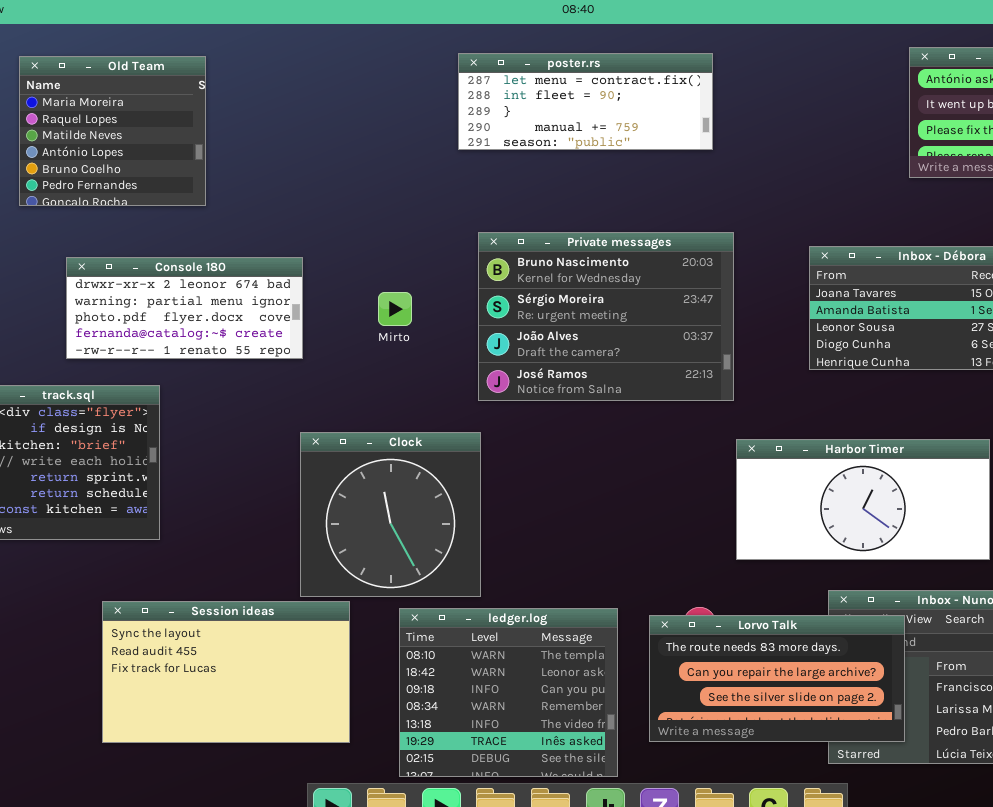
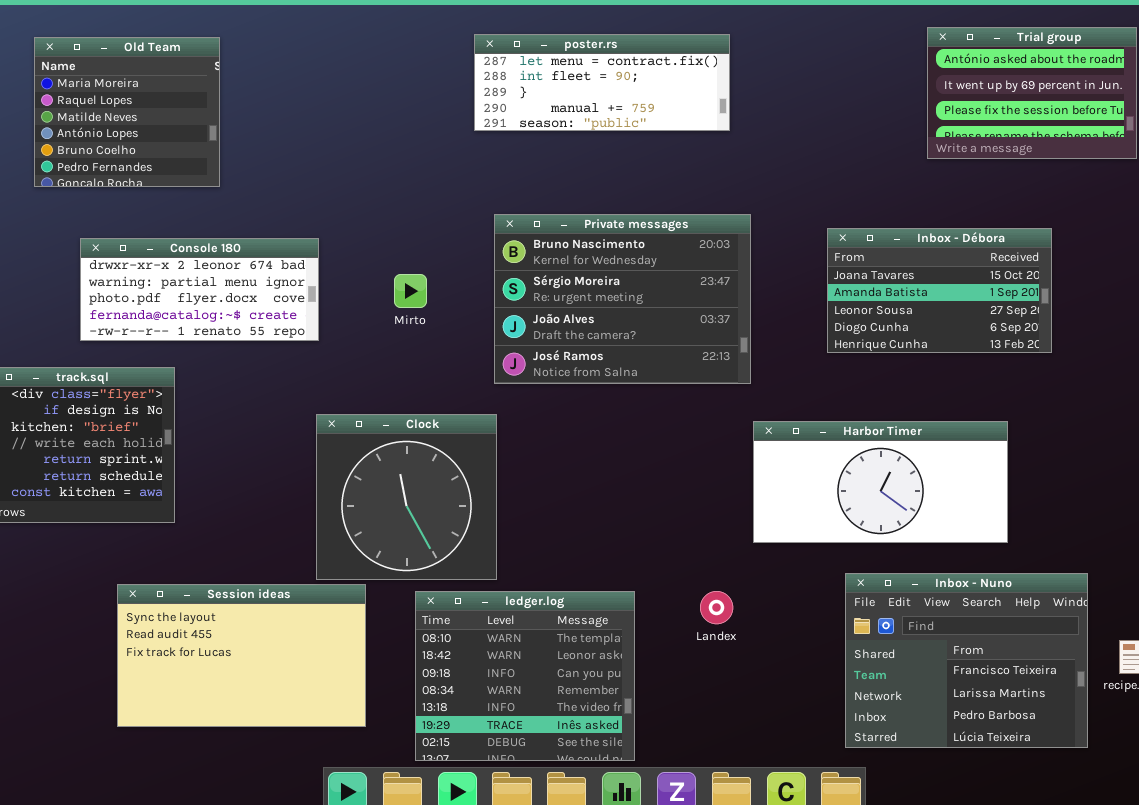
Lorvo Talk: [649,615,905,742] -> none, closed

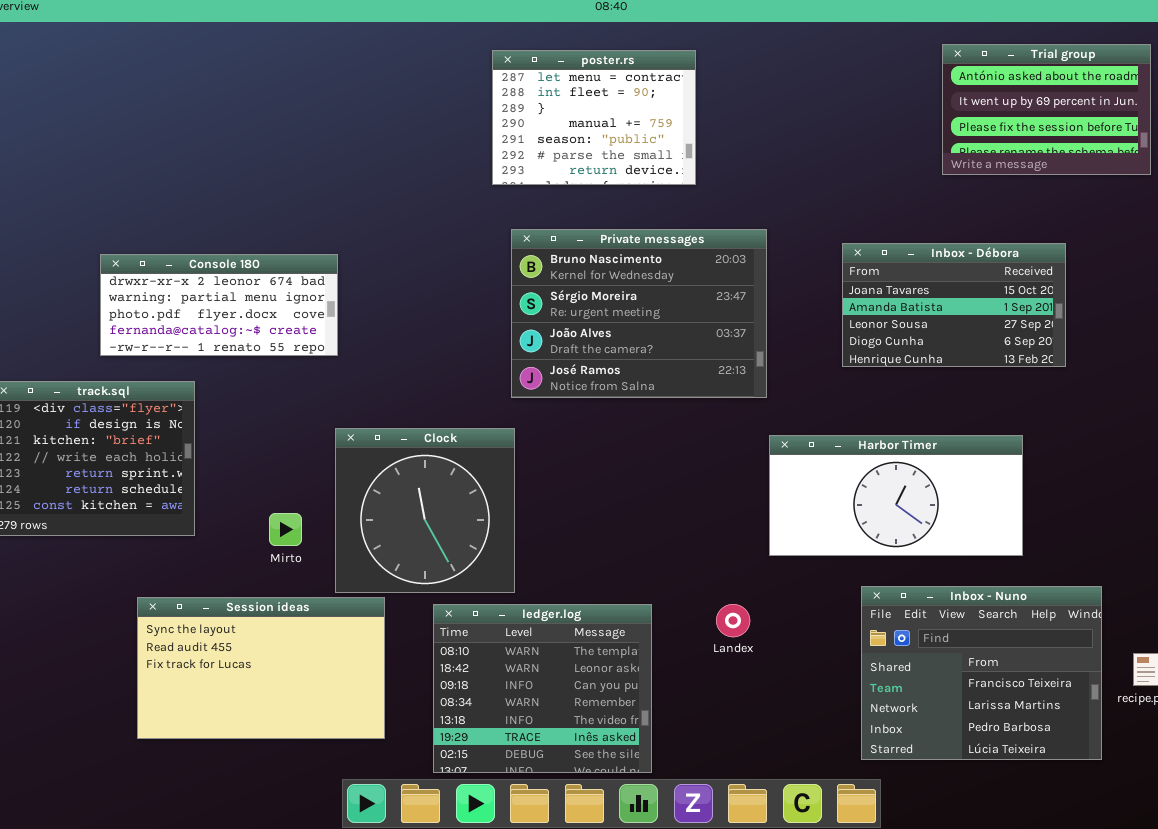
poster.rs: [474,34,730,131] -> [492,50,696,185], resized
Old Team: [34,37,220,187] -> none, closed
Mirto: [394,274,427,308] -> [269,513,302,546], moved

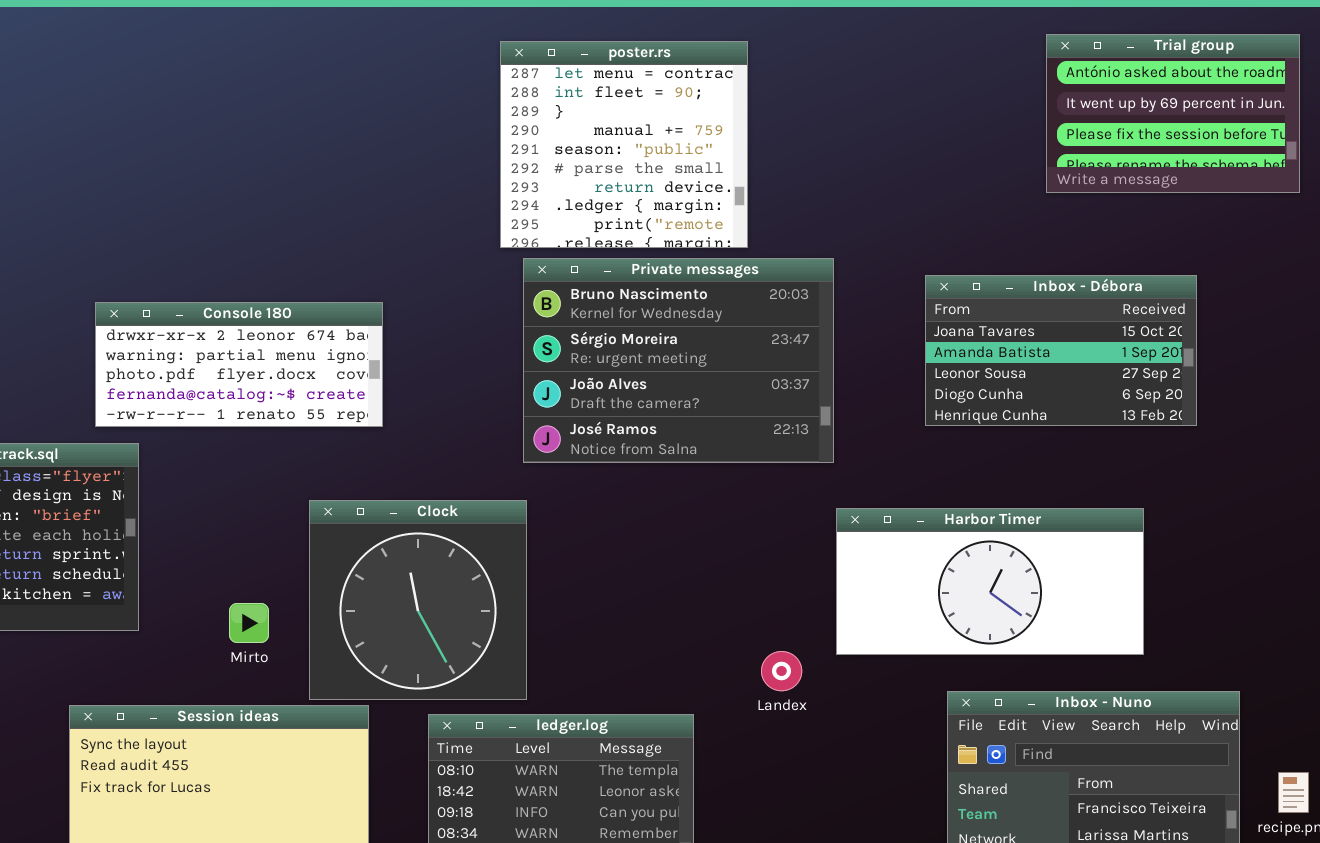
poster.rs: [492,50,696,185] -> [500,41,748,248], resized
Console 180: [100,254,338,356] -> [95,302,383,427], moved
Landex: [716,604,750,637] -> [761,651,802,691], moved

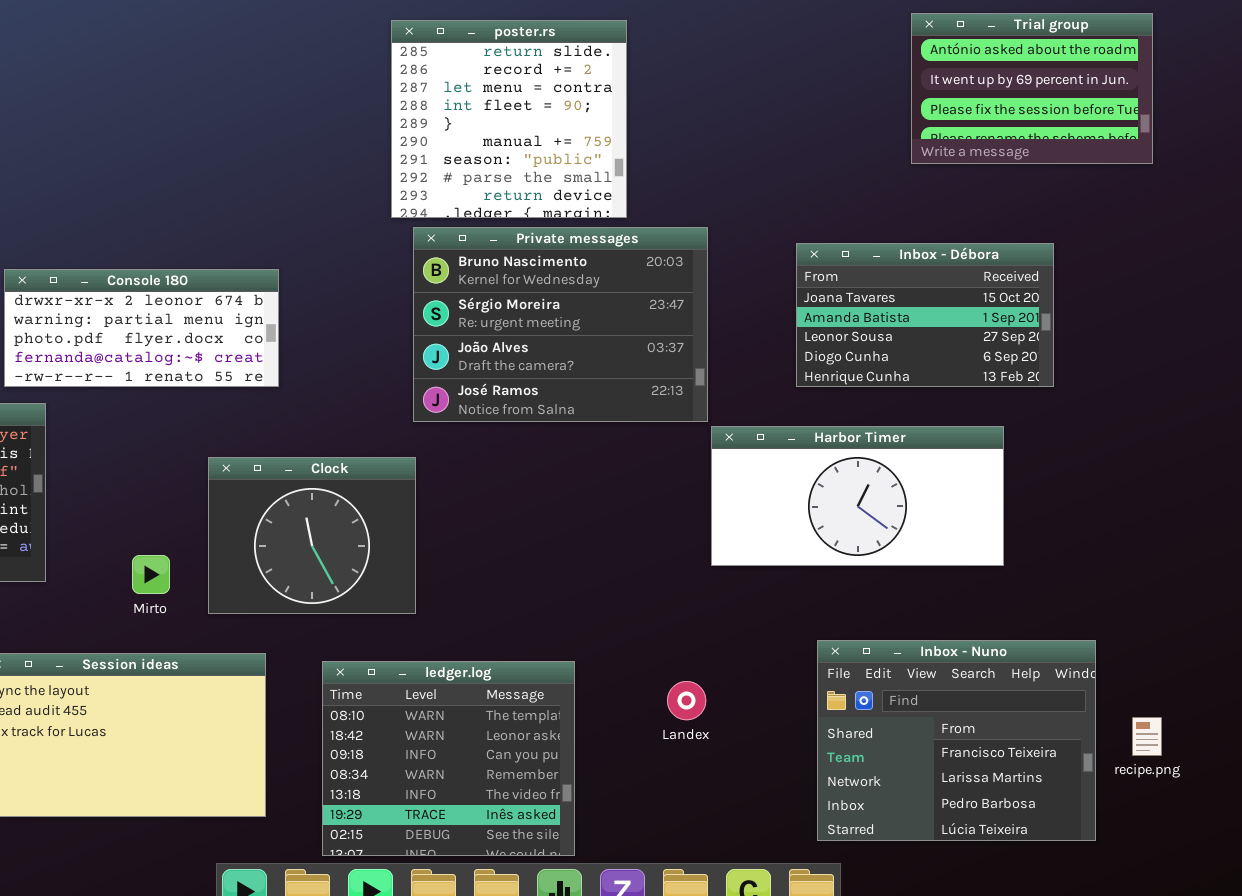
poster.rs: [500,41,748,248] -> [391,20,627,218], scrolled up 2 rows
Clock: [309,500,527,700] -> [208,457,416,614], resized
Harbor Timer: [836,508,1144,655] -> [711,426,1004,566], moved
Landex: [761,651,802,691] -> [667,681,706,720], moved

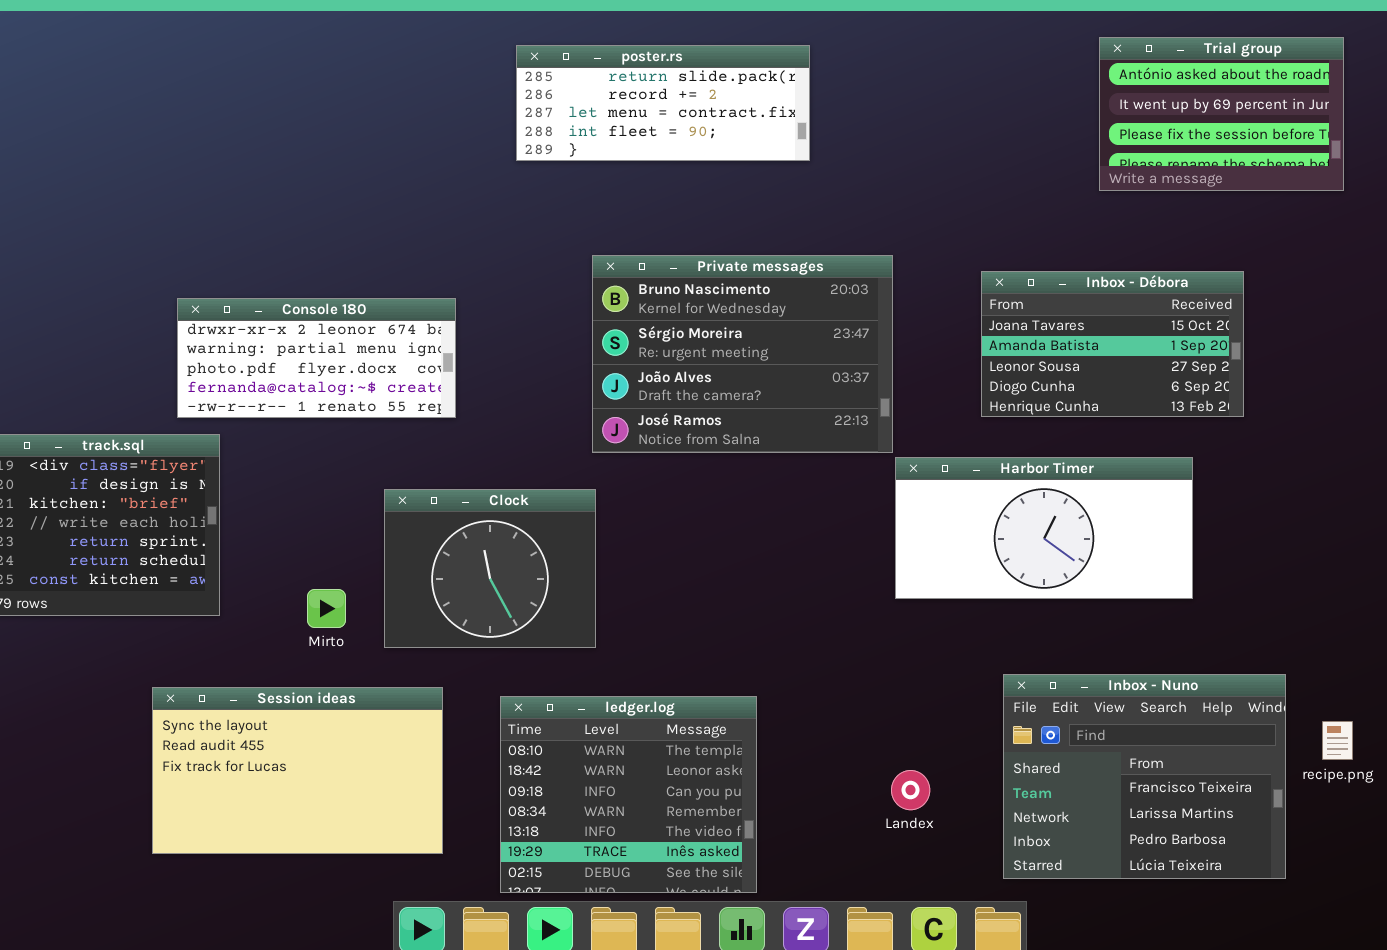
poster.rs: [391,20,627,218] -> [516,45,810,161], resized
Landex: [667,681,706,720] -> [891,770,930,810], moved
recipe.png: [1132,717,1162,756] -> [1322,721,1353,760], moved

